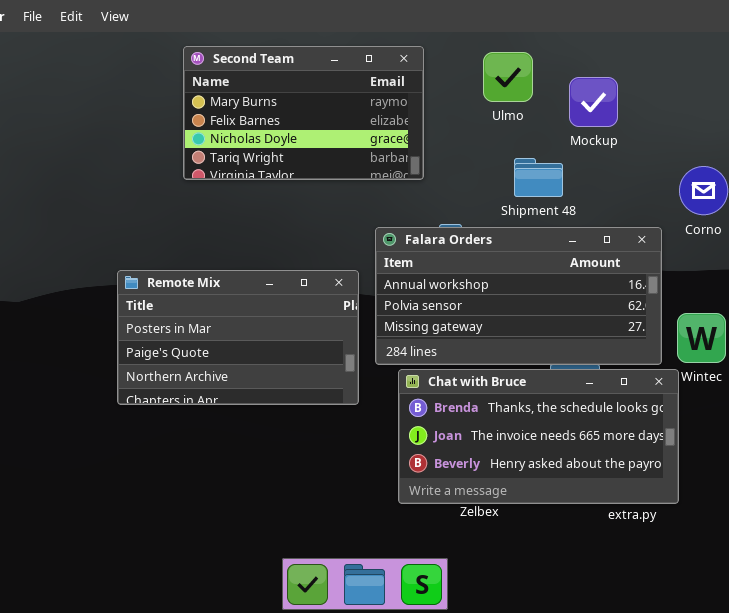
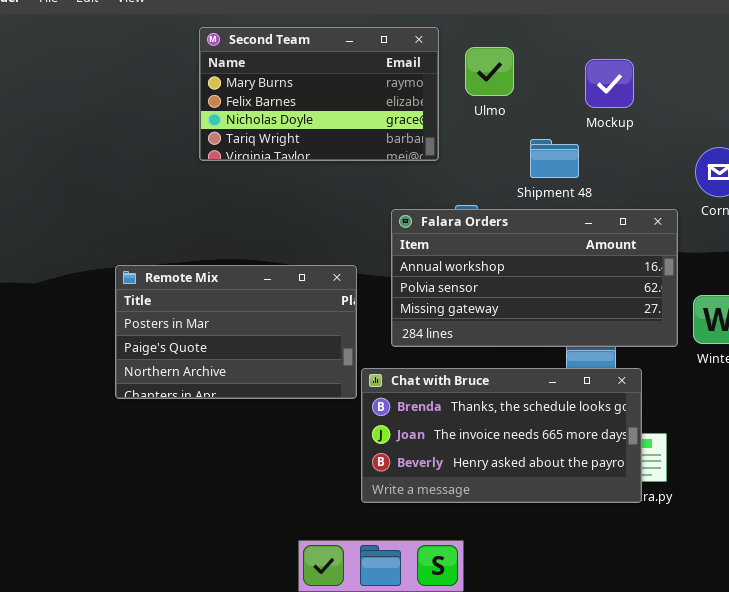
Ulmo: [483,52,533,102] -> [465,47,514,96], moved
Remote Mix: [117,270,359,405] -> [115,265,357,399], moved
Chat with Bruce: [398,369,679,504] -> [361,368,642,503], moved

